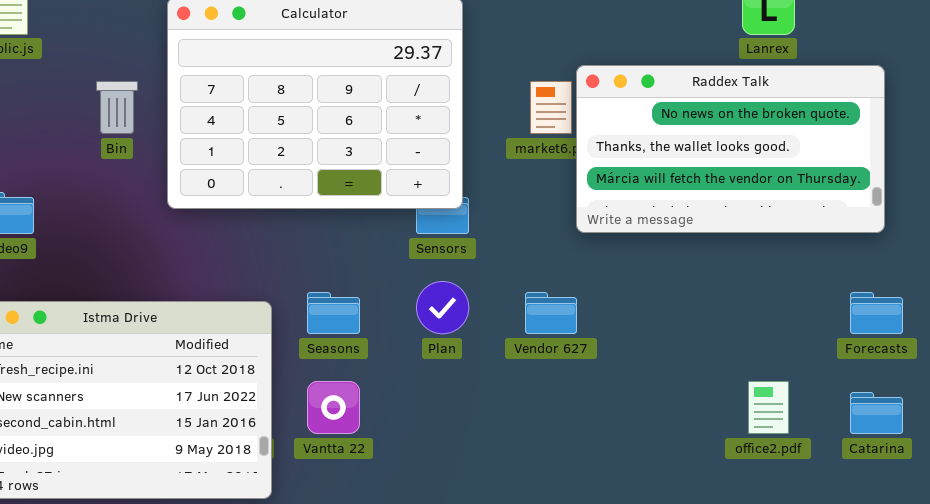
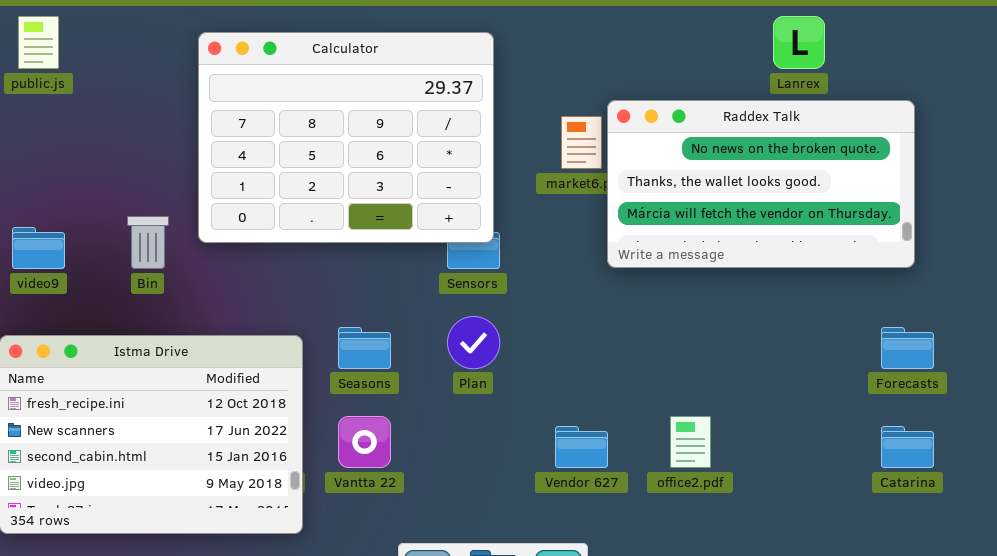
Bin: [96,81,138,134] -> [127,216,169,269], moved
Vendor 627: [525,292,577,334] -> [555,426,608,468], moved
office2.pdf: [748,381,789,434] -> [670,416,711,468], moved

